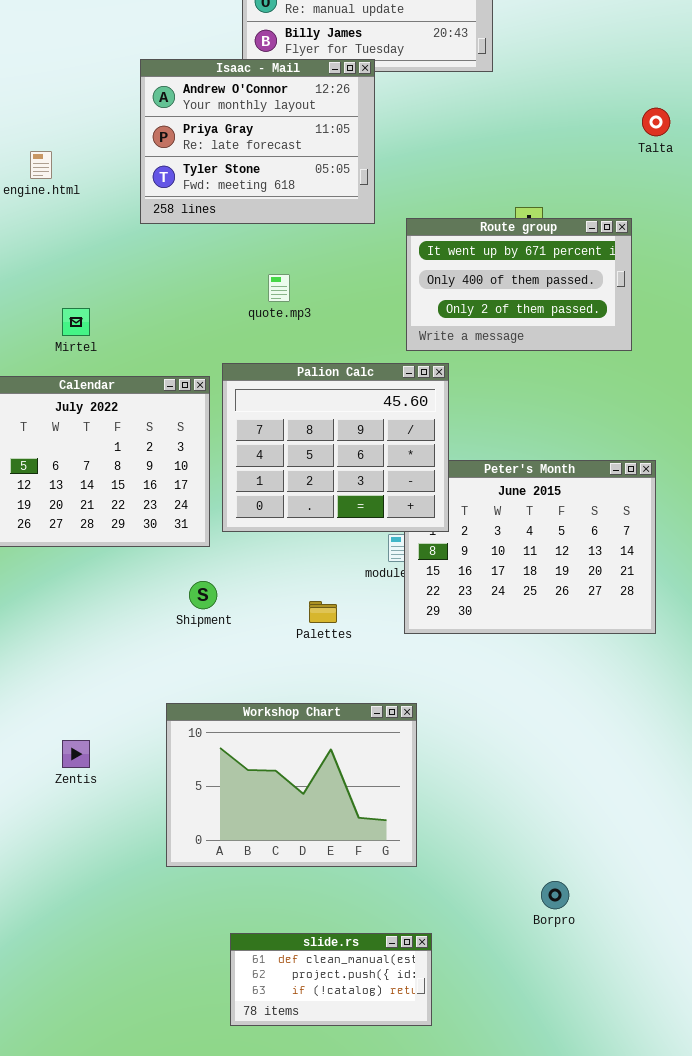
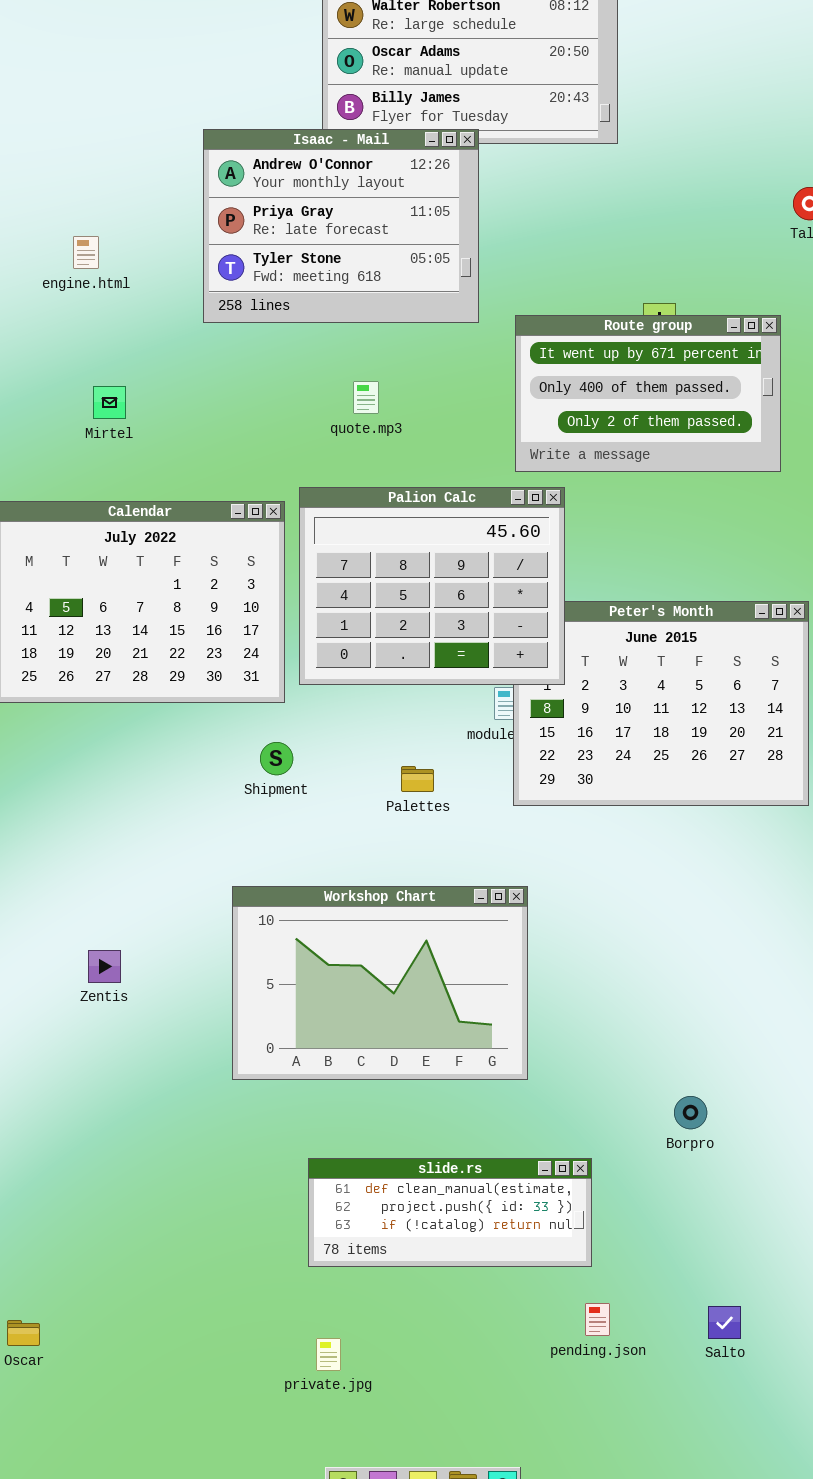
Mirtel: [62,308,90,336] -> [93,386,126,419], moved
Zentis: [62,740,90,768] -> [88,950,121,983], moved
slide.rs: [230,933,432,1026] -> [308,1158,592,1267], resized

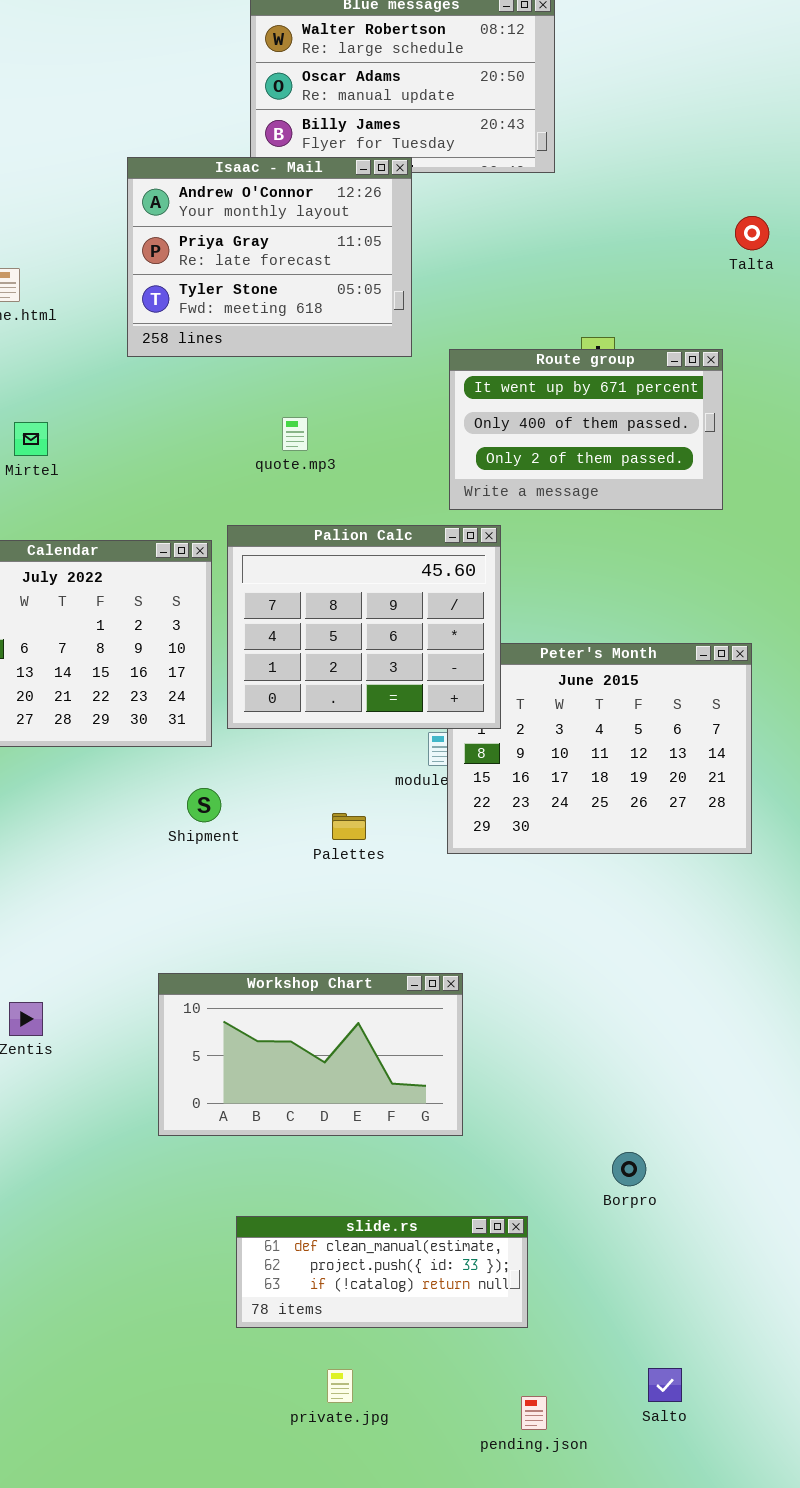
Workshop Chart: [232,886,528,1080] -> [158,973,463,1136], resized
pending.json: [585,1303,610,1336] -> [521,1396,547,1430], moved
private.jpg: [316,1338,341,1371] -> [327,1369,353,1403], moved

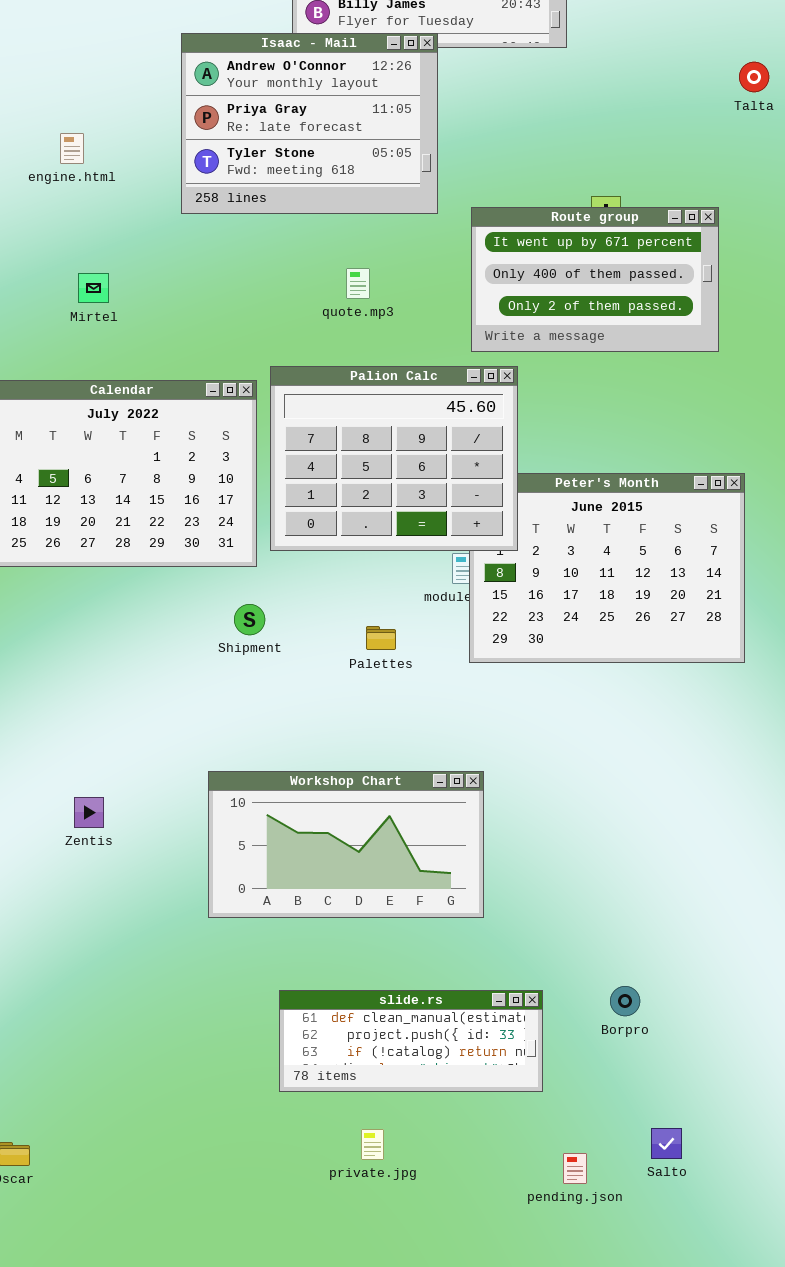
Talta: [735,216,769,250] -> [739,62,769,92], moved
quote.mp3: [282,417,308,451] -> [346,268,370,299], moved
Borpro: [612,1152,646,1186] -> [610,986,640,1016], moved
pending.json: [521,1396,547,1430] -> [563,1153,587,1184], moved

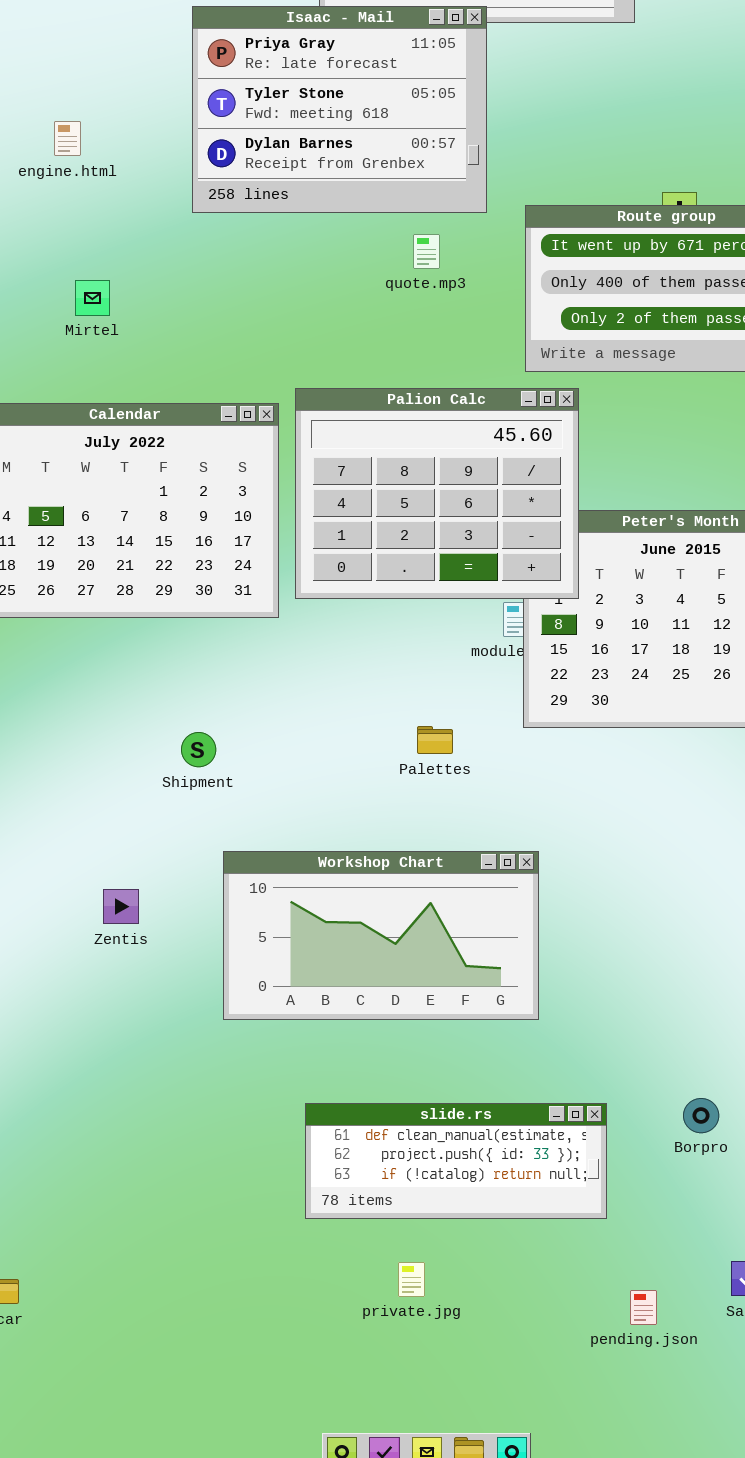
Isaac - Mail: [181,33,438,214] -> [192,6,487,213], scrolled down 1 row
quote.mp3: [346,268,370,299] -> [413,234,440,269], moved
Shipment: [234,604,265,635] -> [181,732,216,767], moved
Palettes: [366,626,396,650] -> [417,726,453,754], moved
Zentis: [74,797,104,828] -> [103,889,139,924], moved

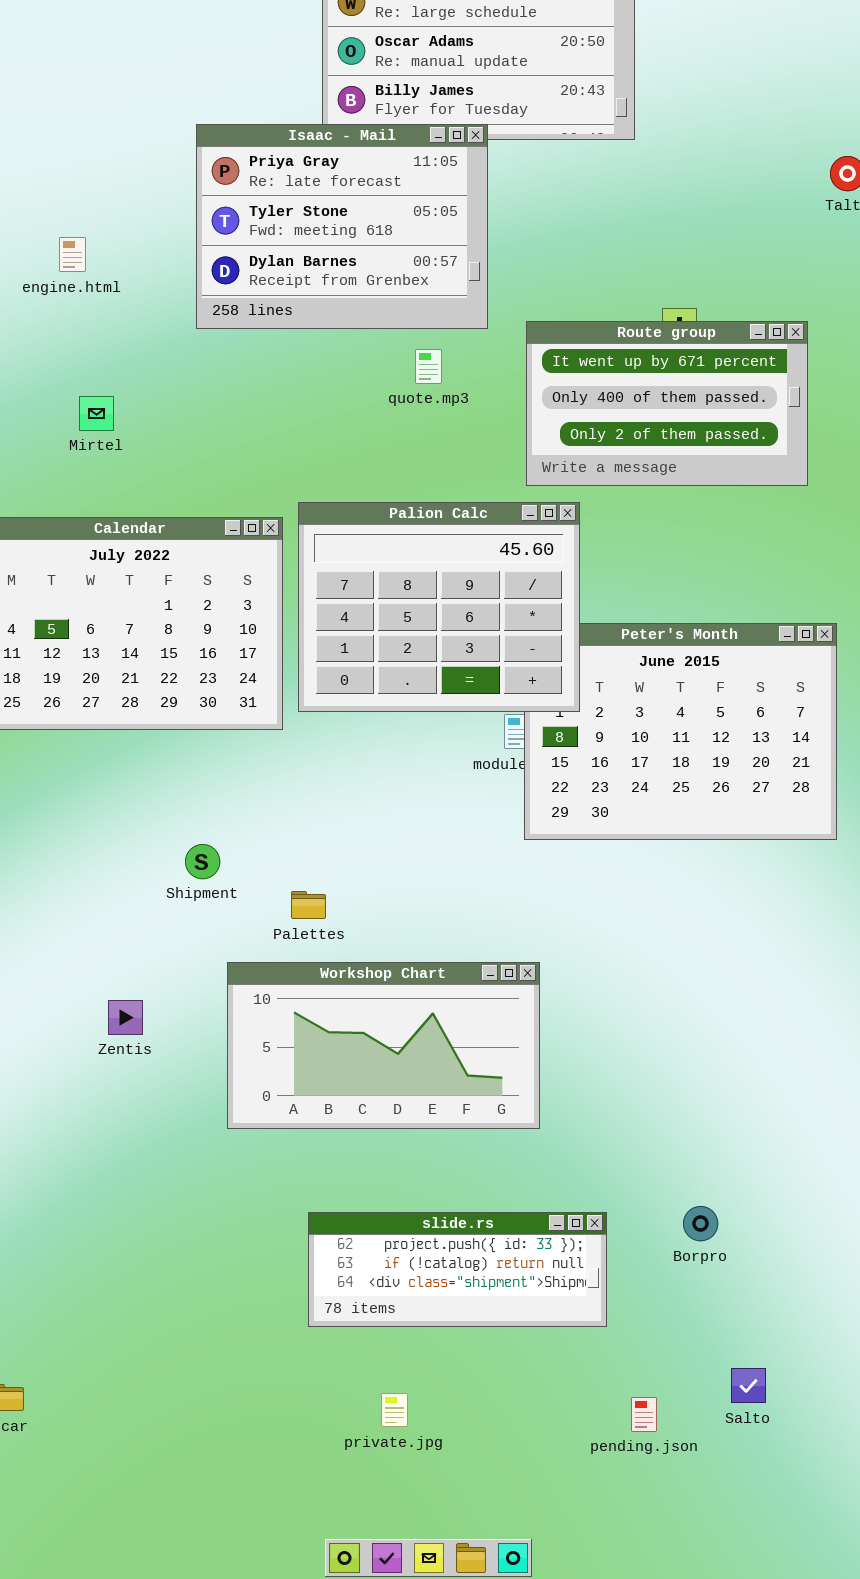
Palettes: [417,726,453,754] -> [291,891,326,919], moved
slide.rs: [305,1103,607,1219] -> [308,1212,607,1327], scrolled down 1 row
private.jpg: [398,1262,425,1297] -> [381,1393,408,1427], moved

